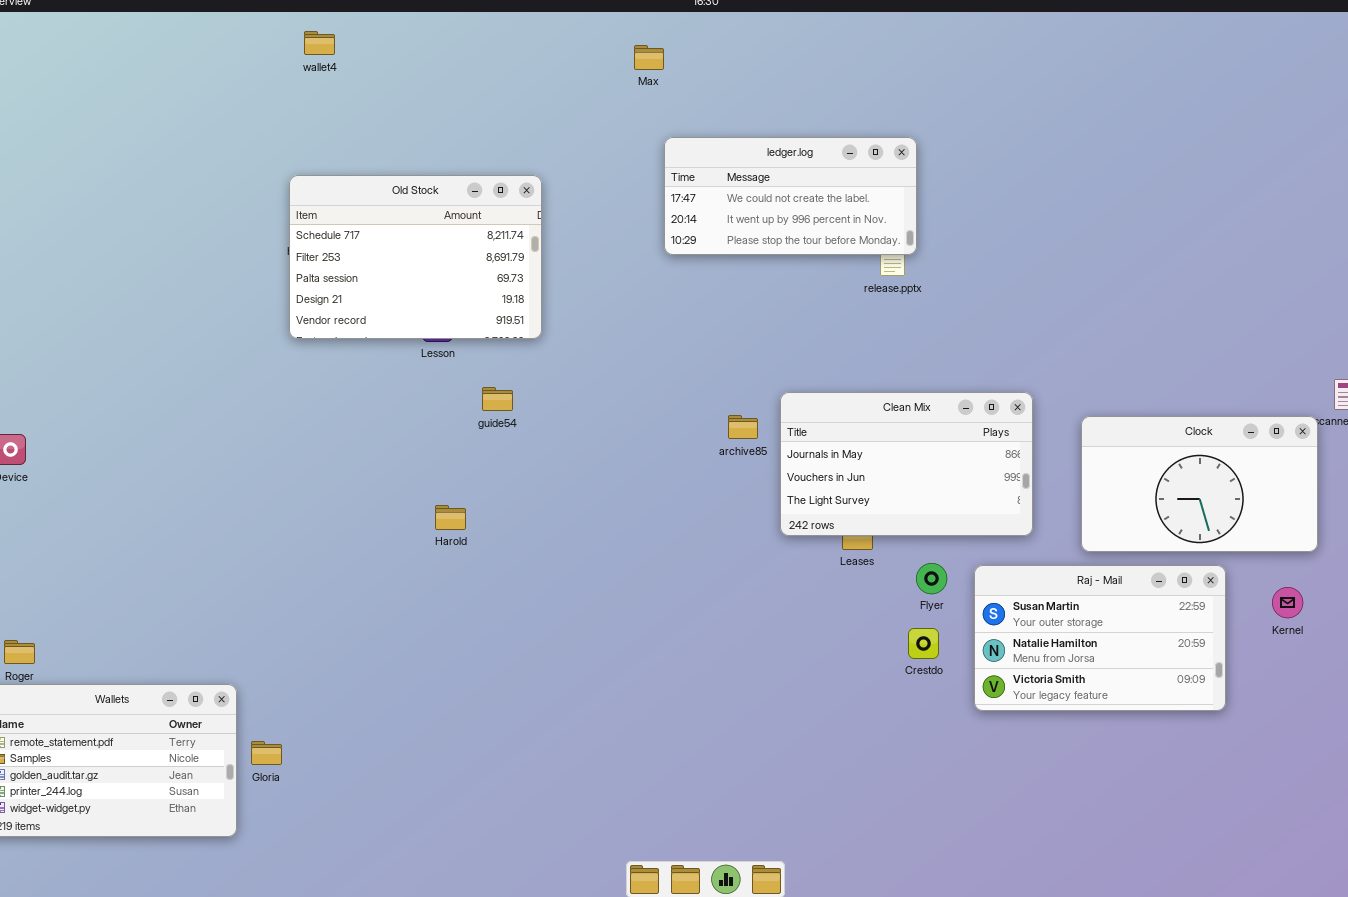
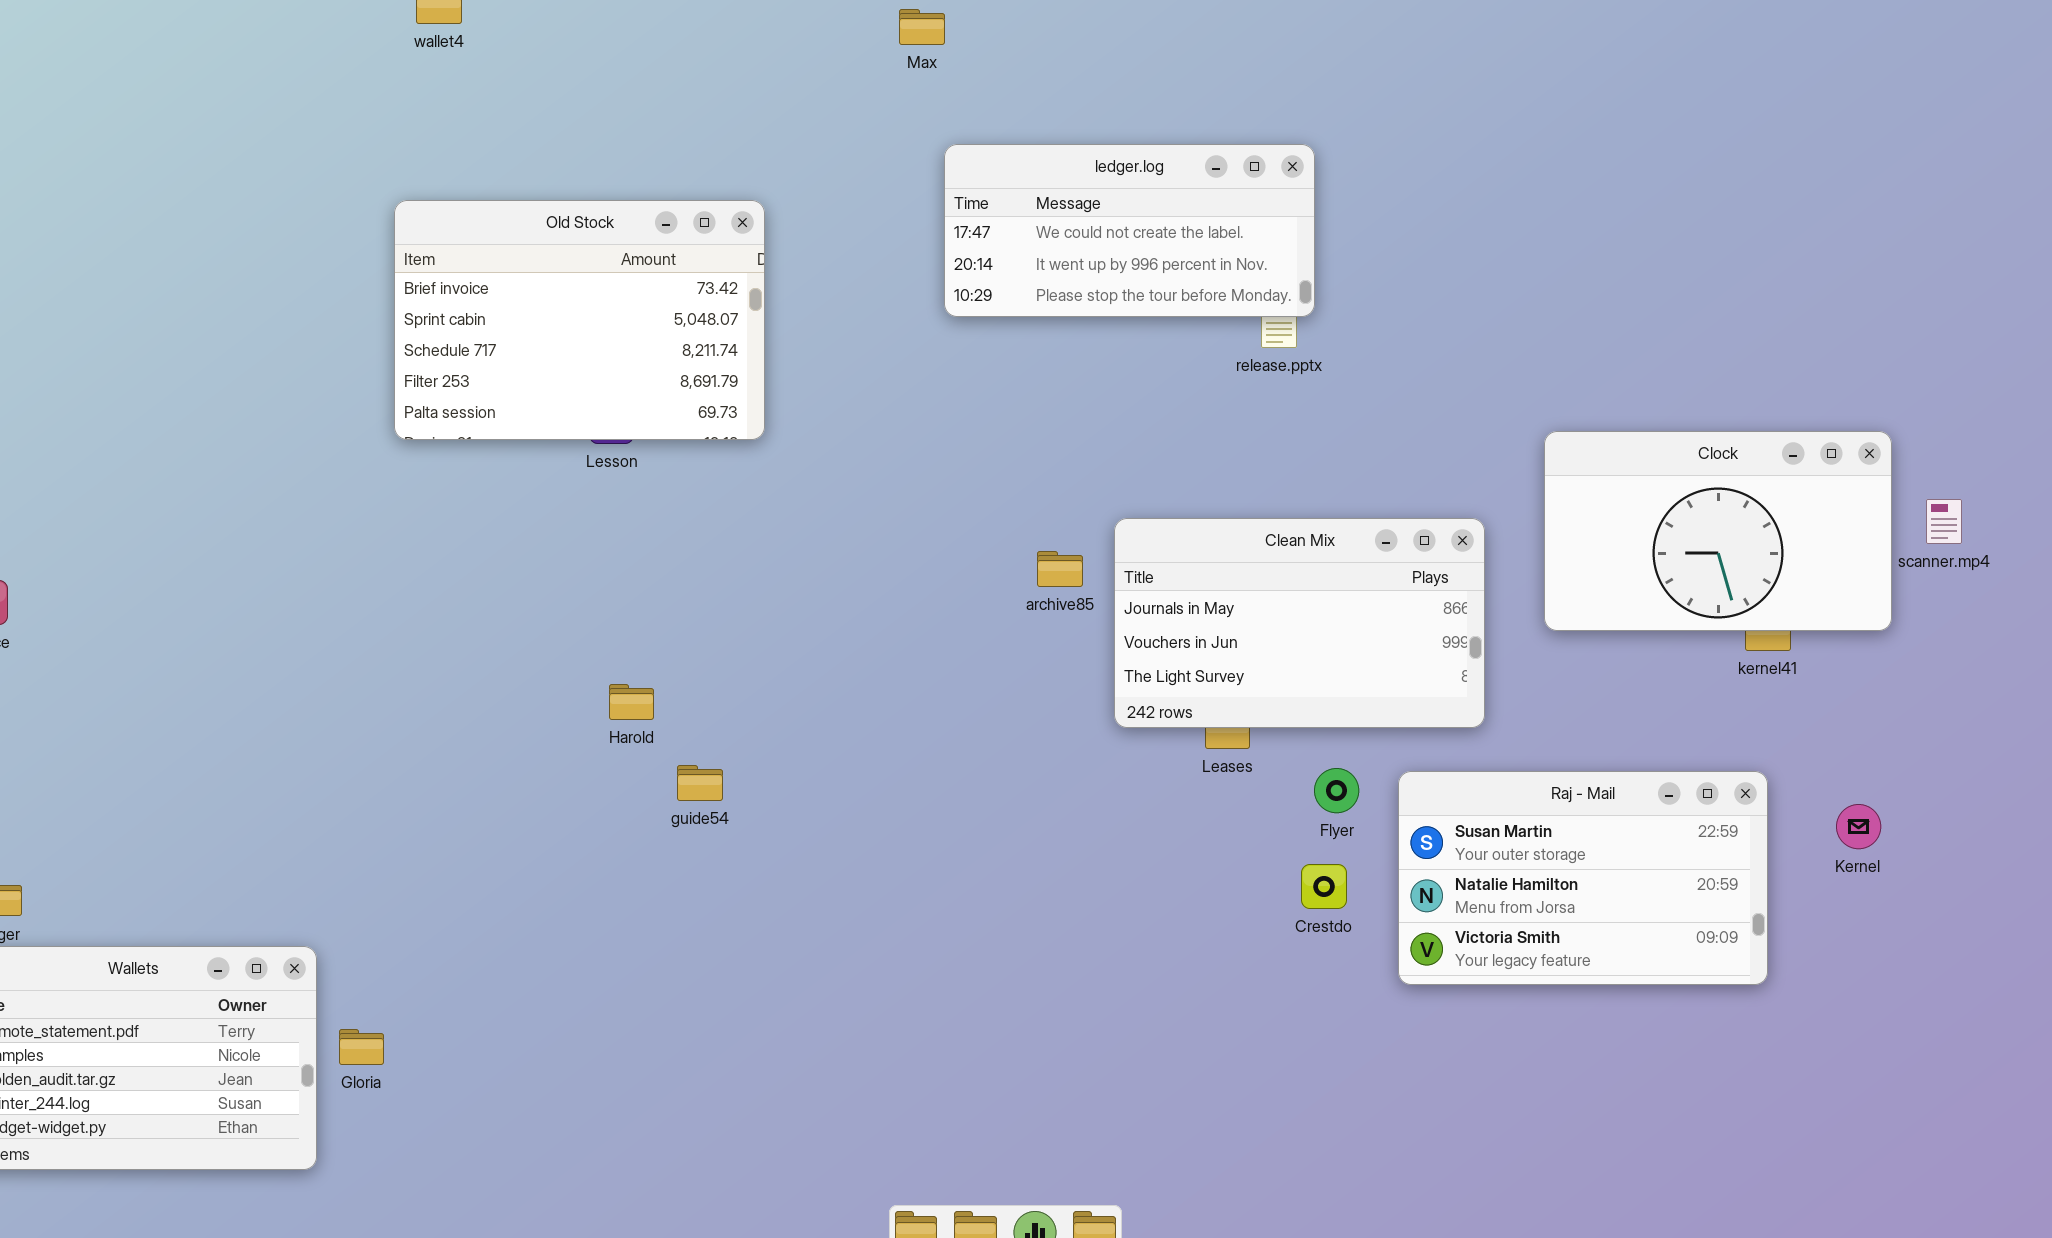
Old Stock: [289,175,542,339] -> [394,200,765,440], scrolled up 2 rows
guide54: [482,387,513,411] -> [677,765,723,801], moved
Clock: [1081,416,1318,552] -> [1544,431,1892,631], moved

